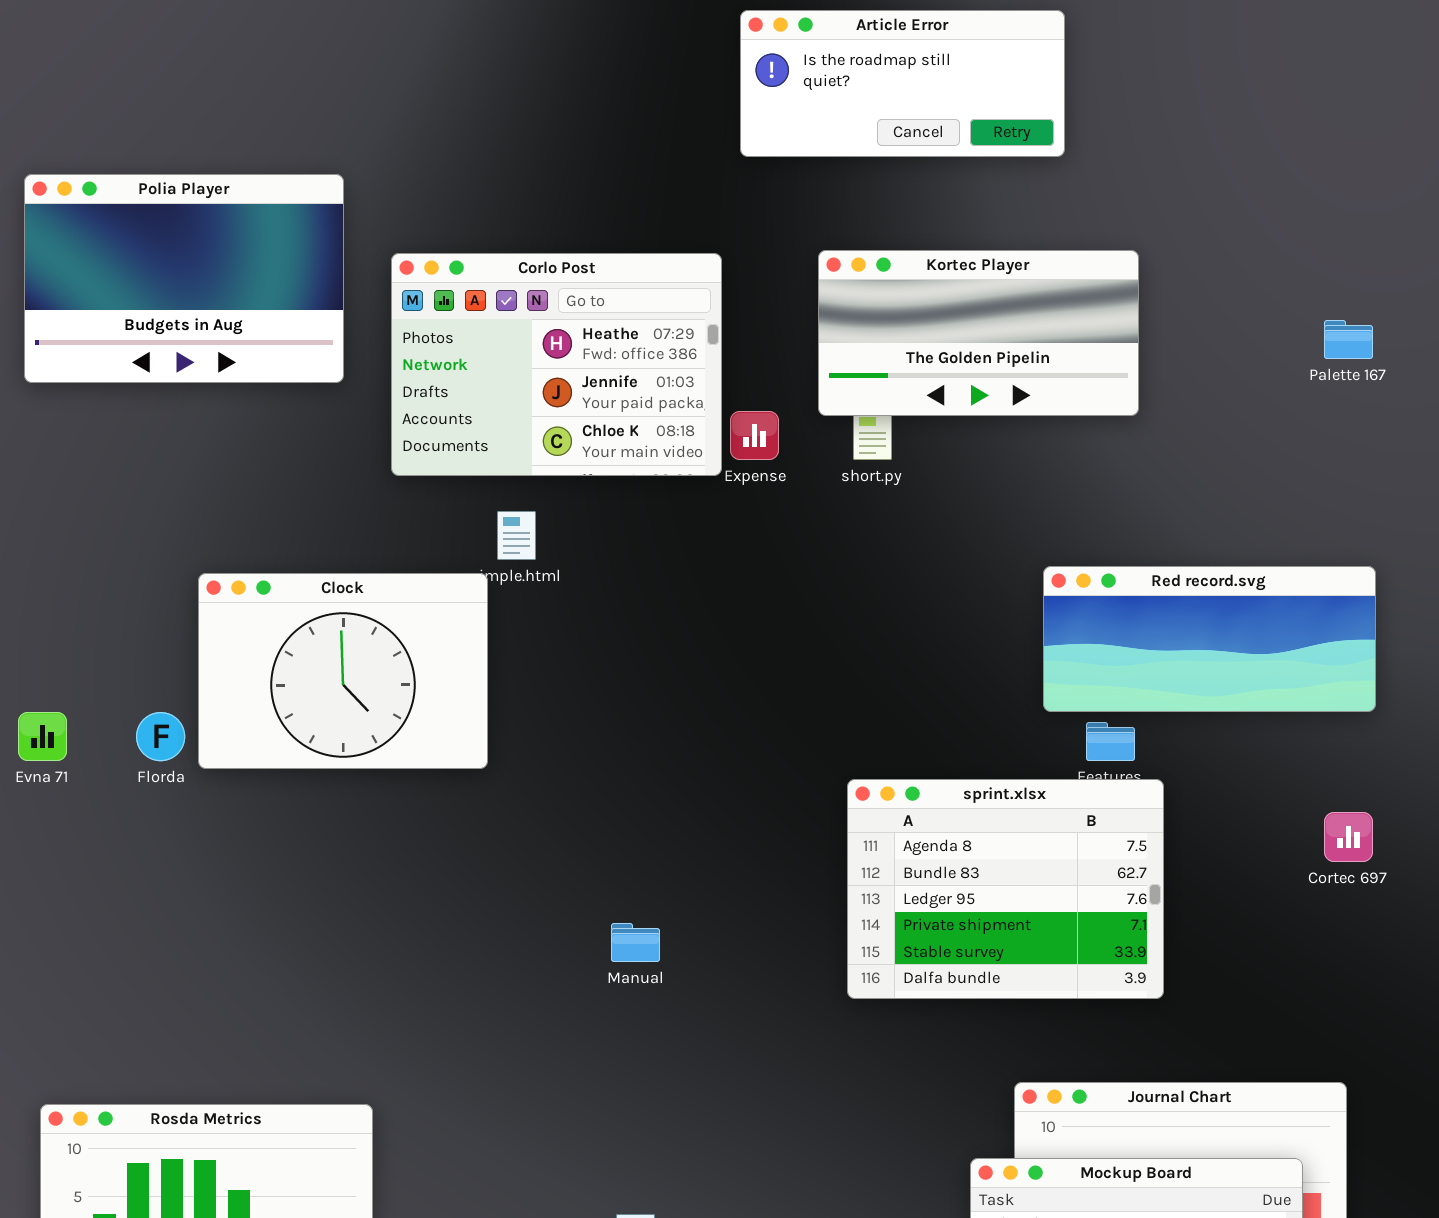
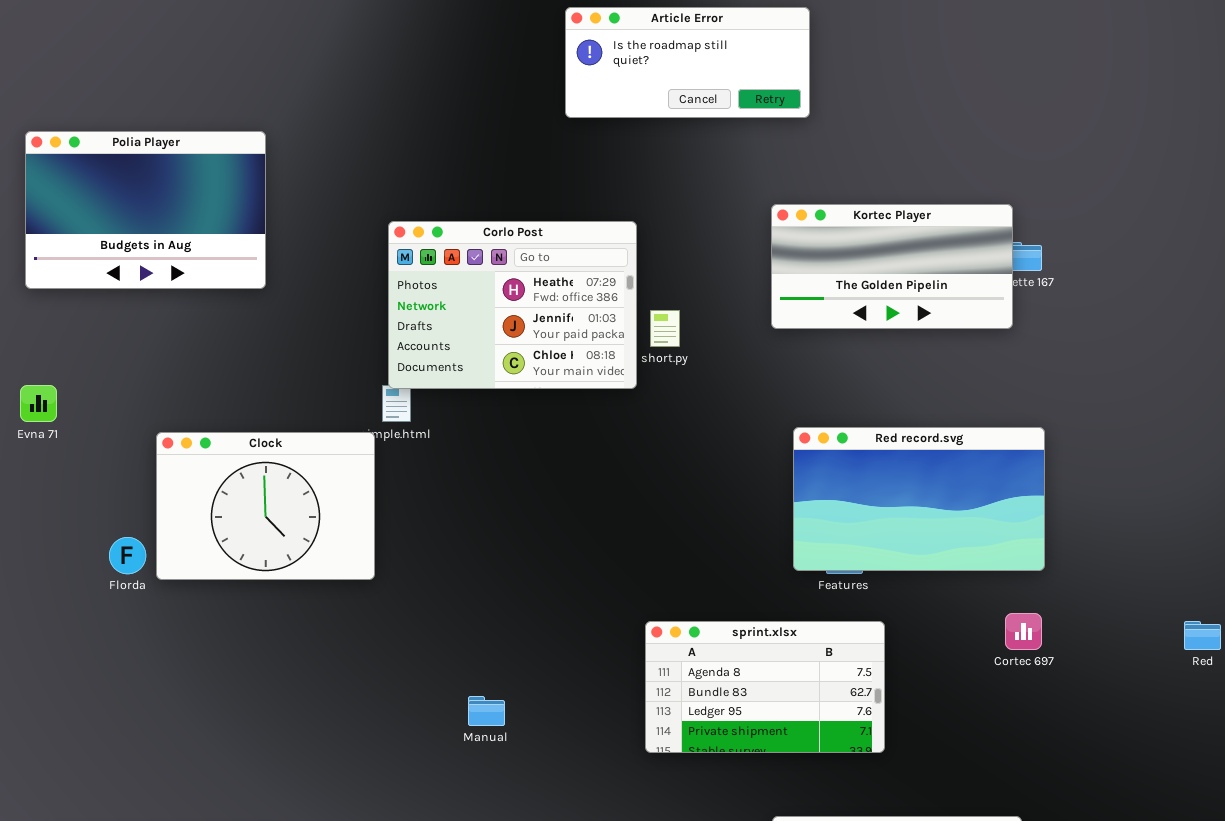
Kortec Player: [818,250,1139,416] -> [771,204,1013,329], moved
Corlo Post: [391,253,722,476] -> [388,221,637,389], moved
Red record.svg: [1043,566,1376,712] -> [793,427,1045,571], resized
Evna 71: [18,712,67,761] -> [20,385,57,422], moved
sprint.xlsx: [847,779,1164,999] -> [645,621,885,753], resized

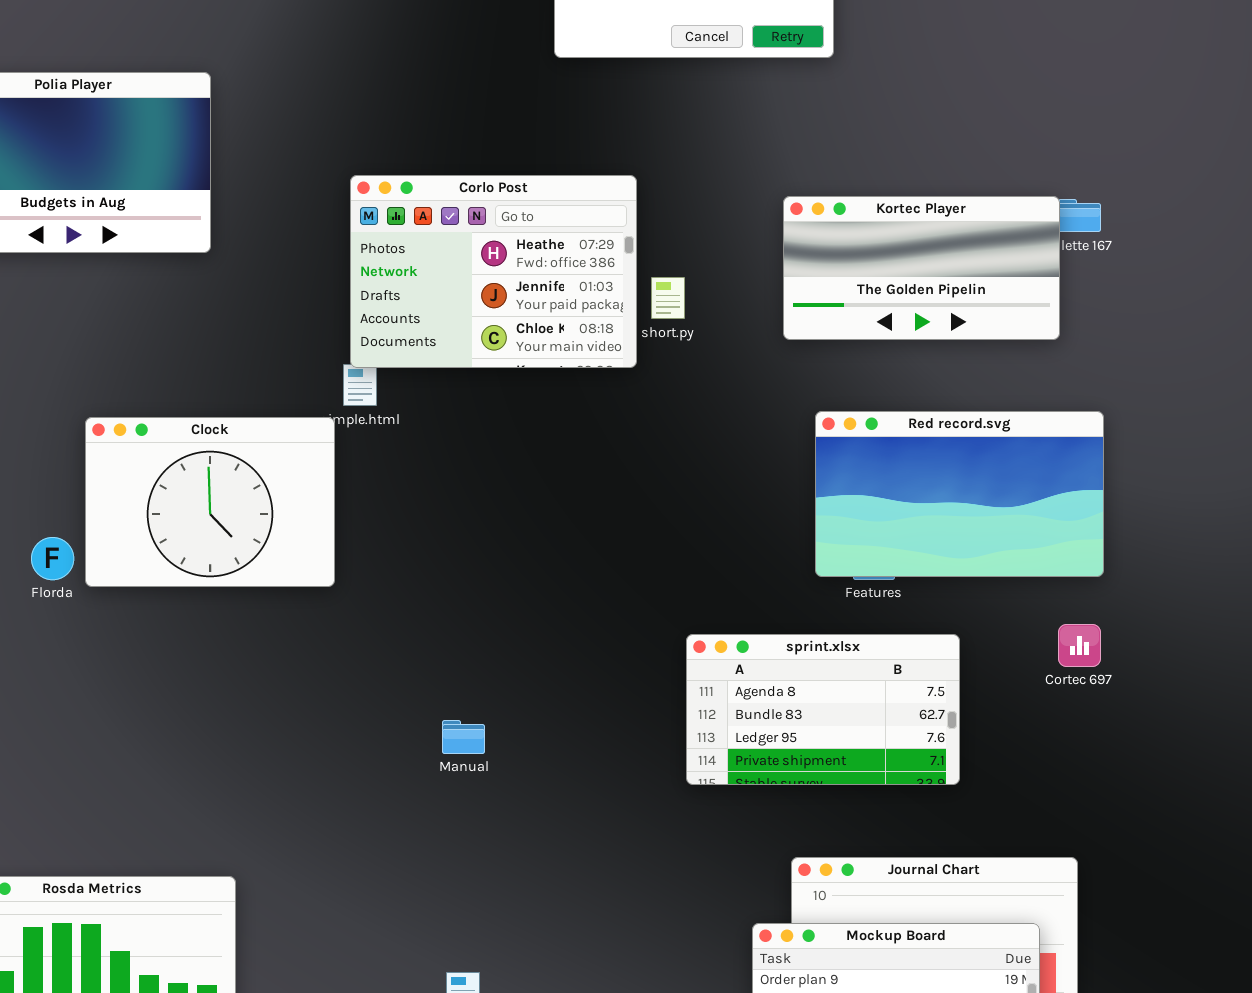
Kortec Player: [771,204,1013,329] -> [783,196,1060,340], moved
sprint.xlsx: [645,621,885,753] -> [686,634,960,785], moved

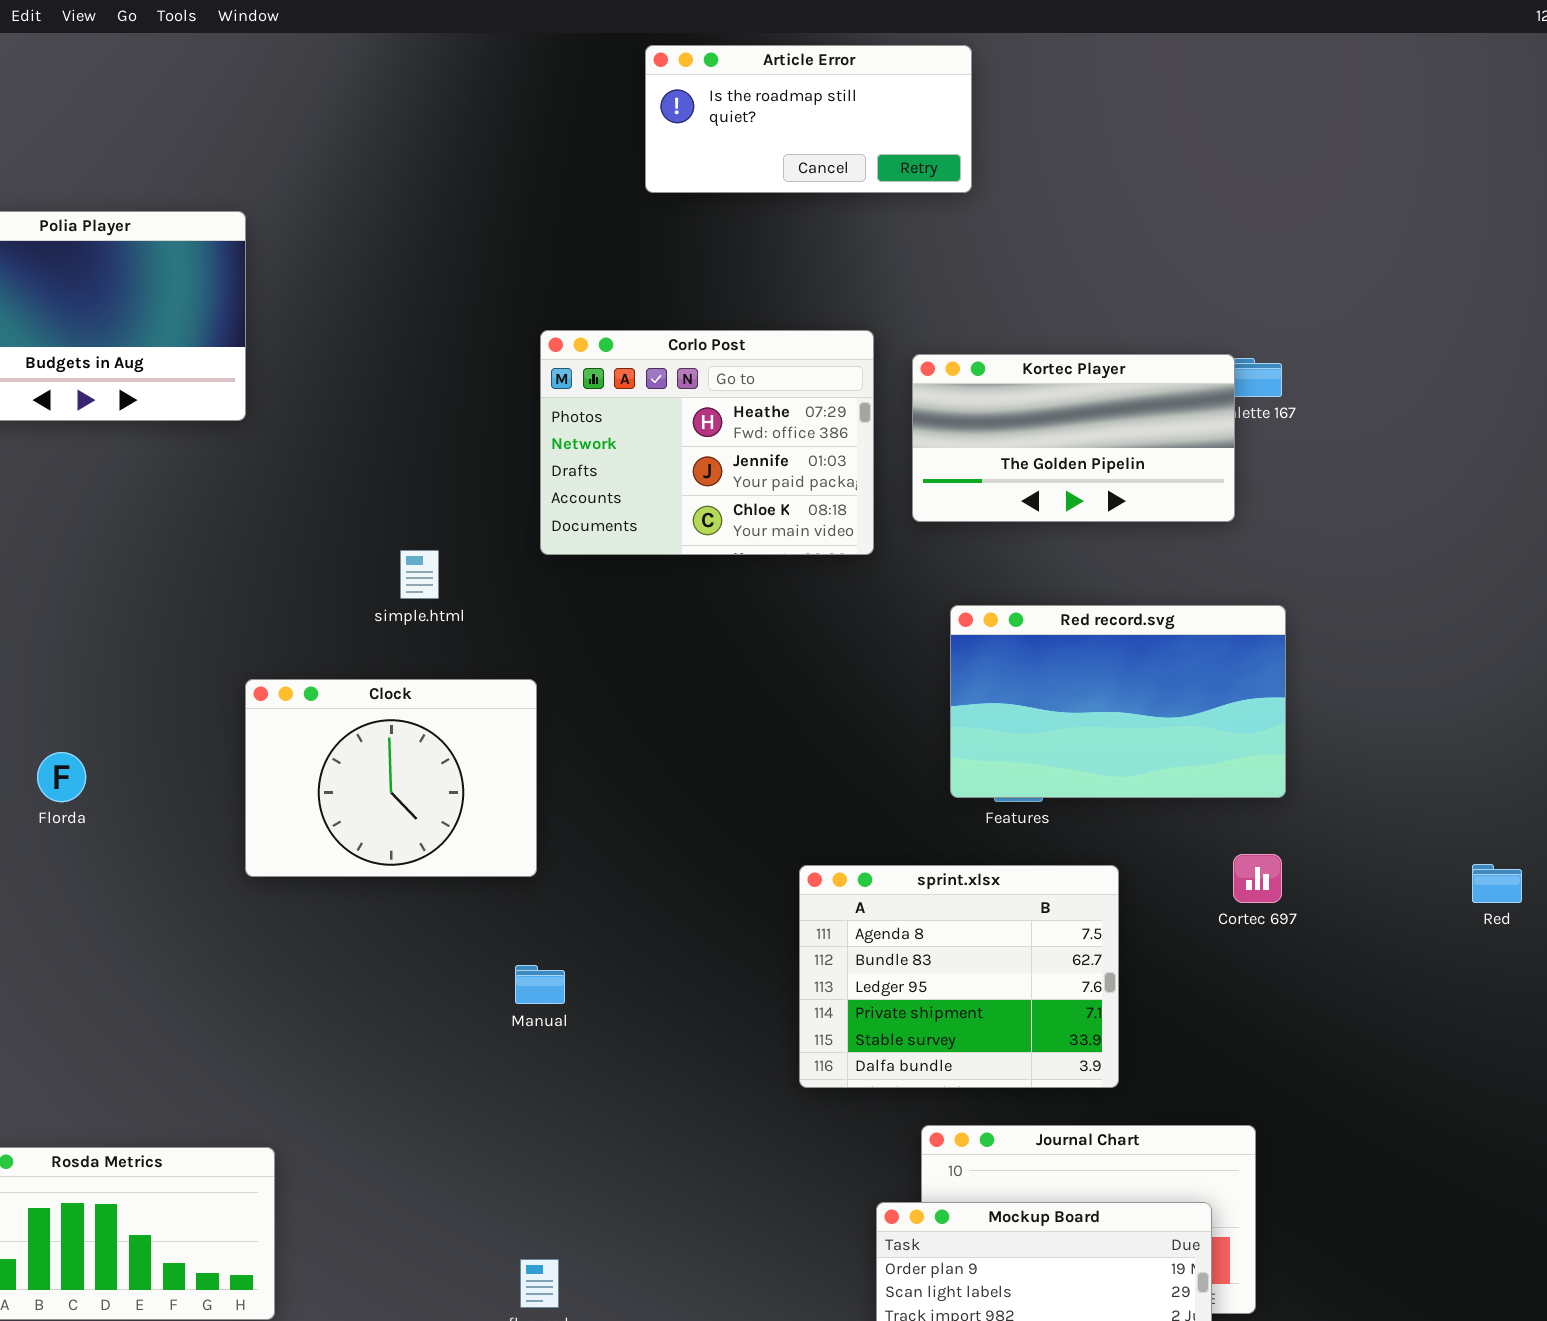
Corlo Post: [350,175,637,368] -> [540,330,874,555], moved
Clock: [85,417,335,587] -> [245,679,537,877], moved
sprint.xlsx: [686,634,960,785] -> [799,865,1119,1088], resized

